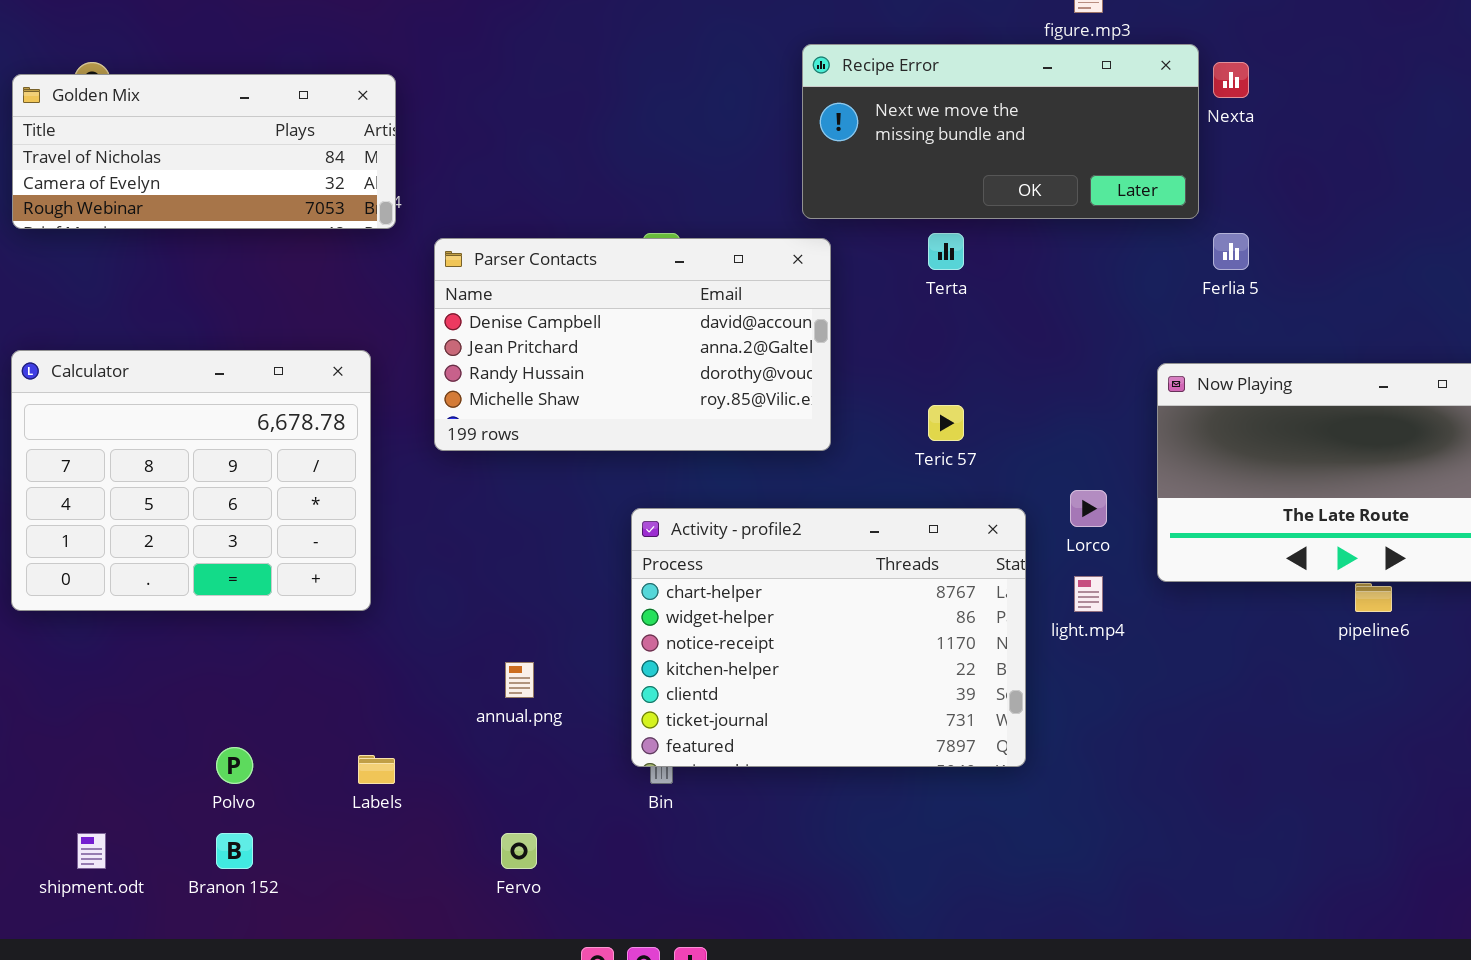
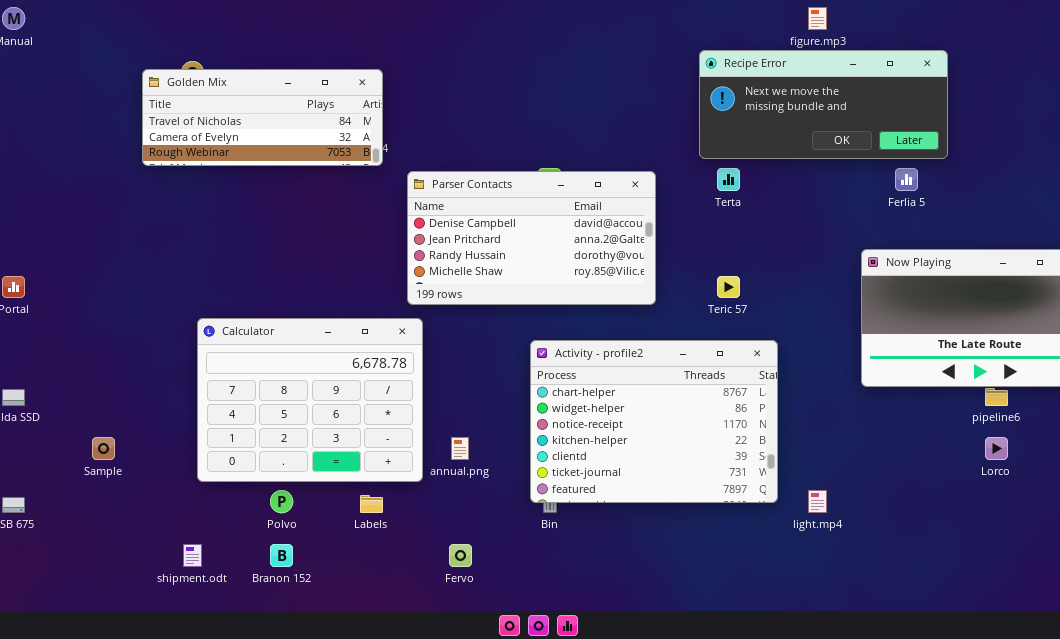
Recipe Error: [802,44,1199,219] -> [699,50,948,159], moved
Calculator: [11,350,371,611] -> [197,318,423,482], moved
Lorco: [1070,490,1107,527] -> [985,437,1008,460], moved
light.mp4: [1074,576,1103,612] -> [808,490,827,513], moved

